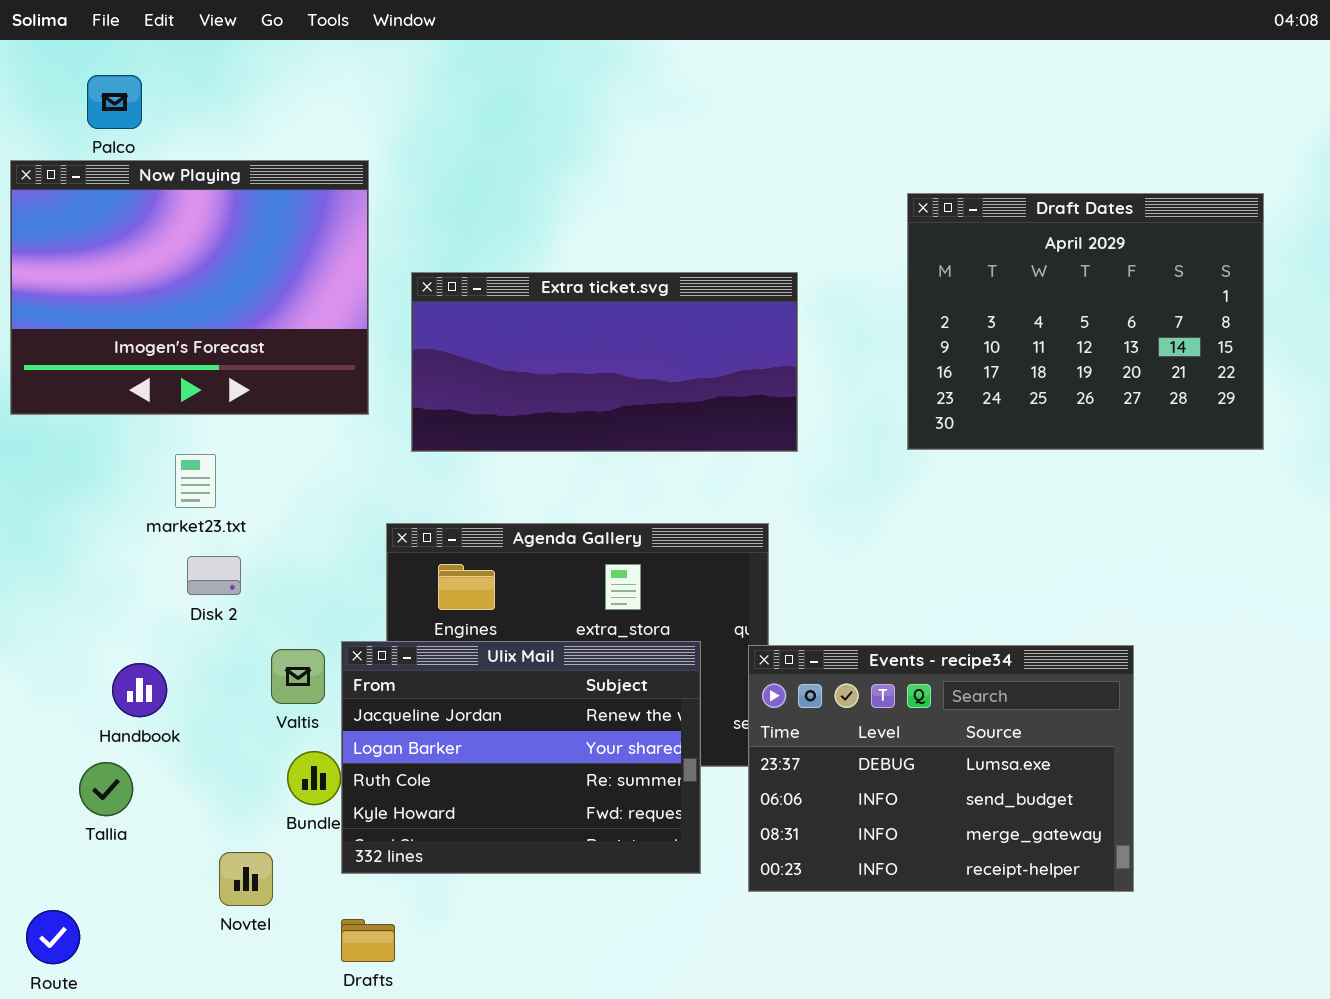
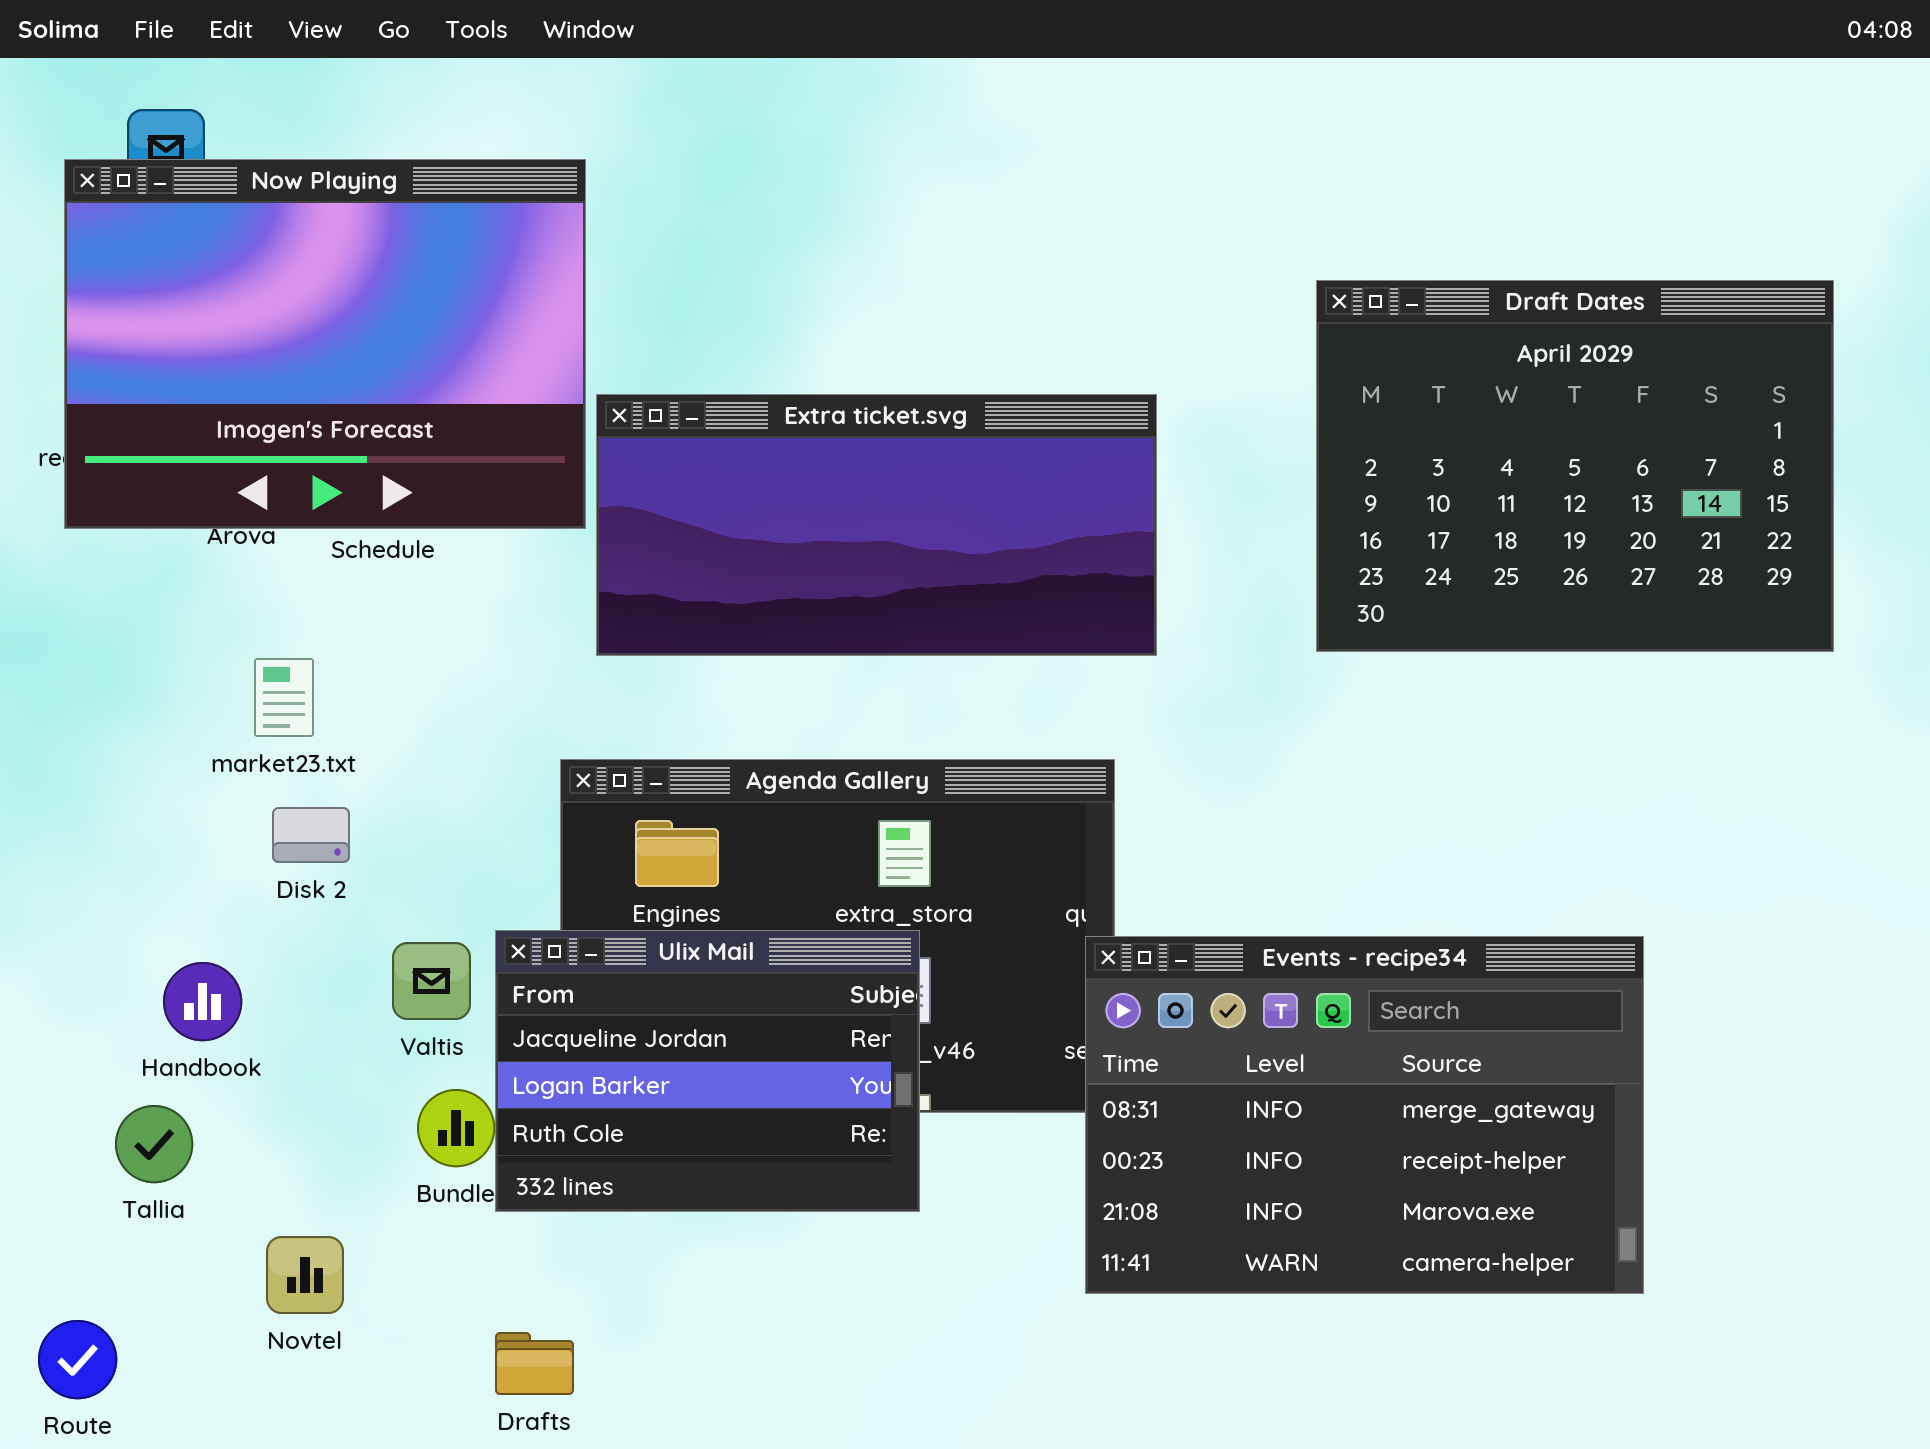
Now Playing: [10,160,369,415] -> [64,159,586,529], moved
Ulix Mail: [341,641,701,874] -> [495,930,920,1212], resized
Events - recipe34: [748,645,1134,892] -> [1085,936,1644,1294], scrolled down 2 rows
Novtel: [219,852,273,906] -> [266,1236,344,1314], moved

